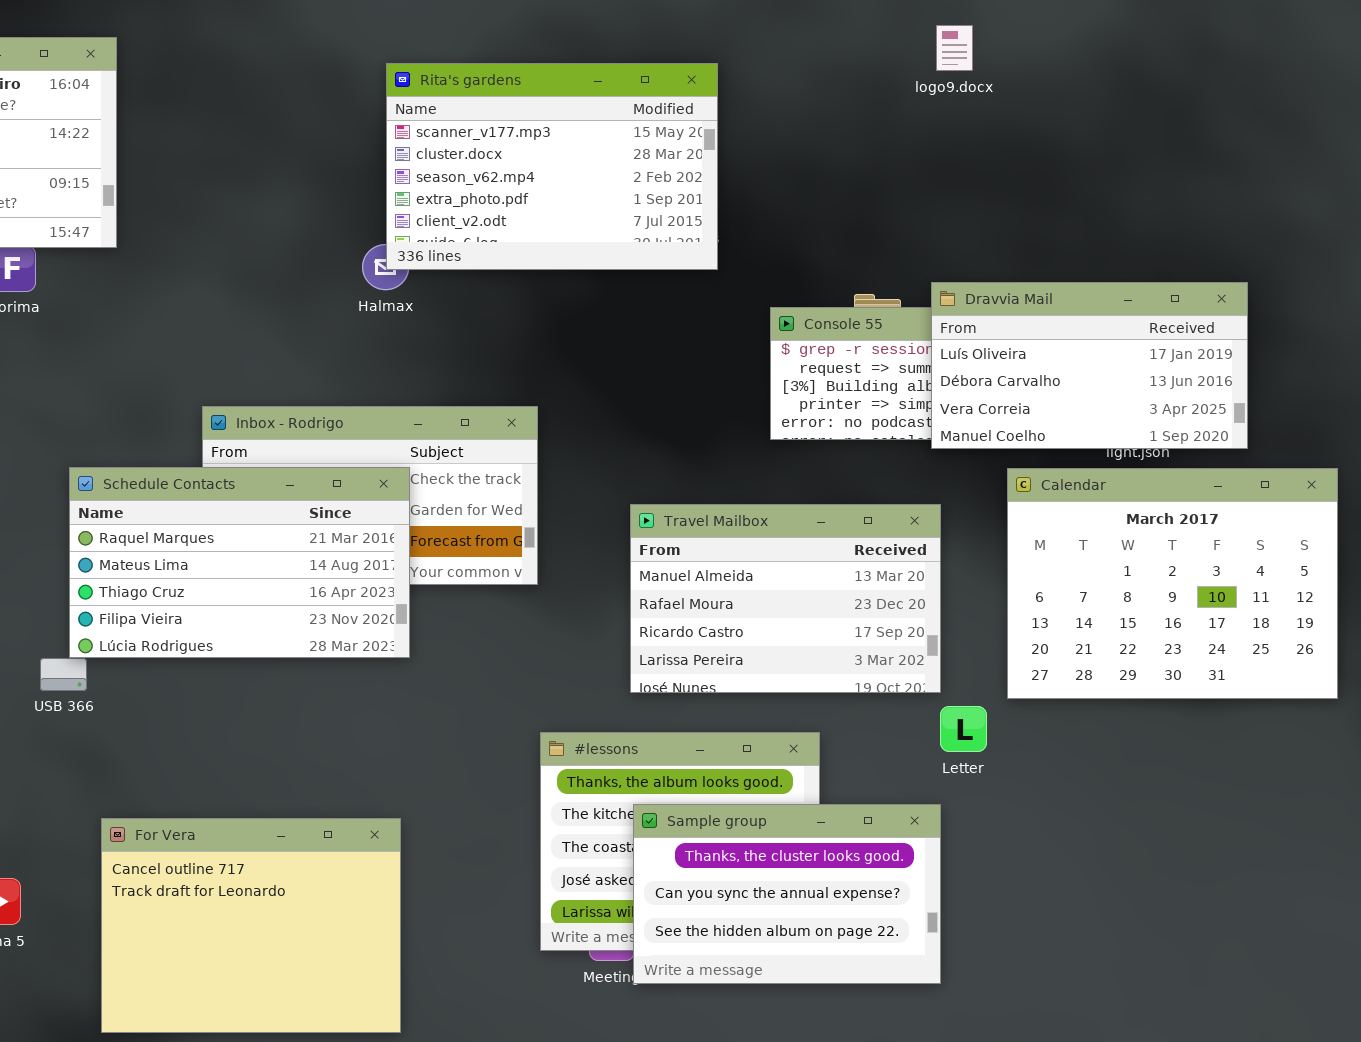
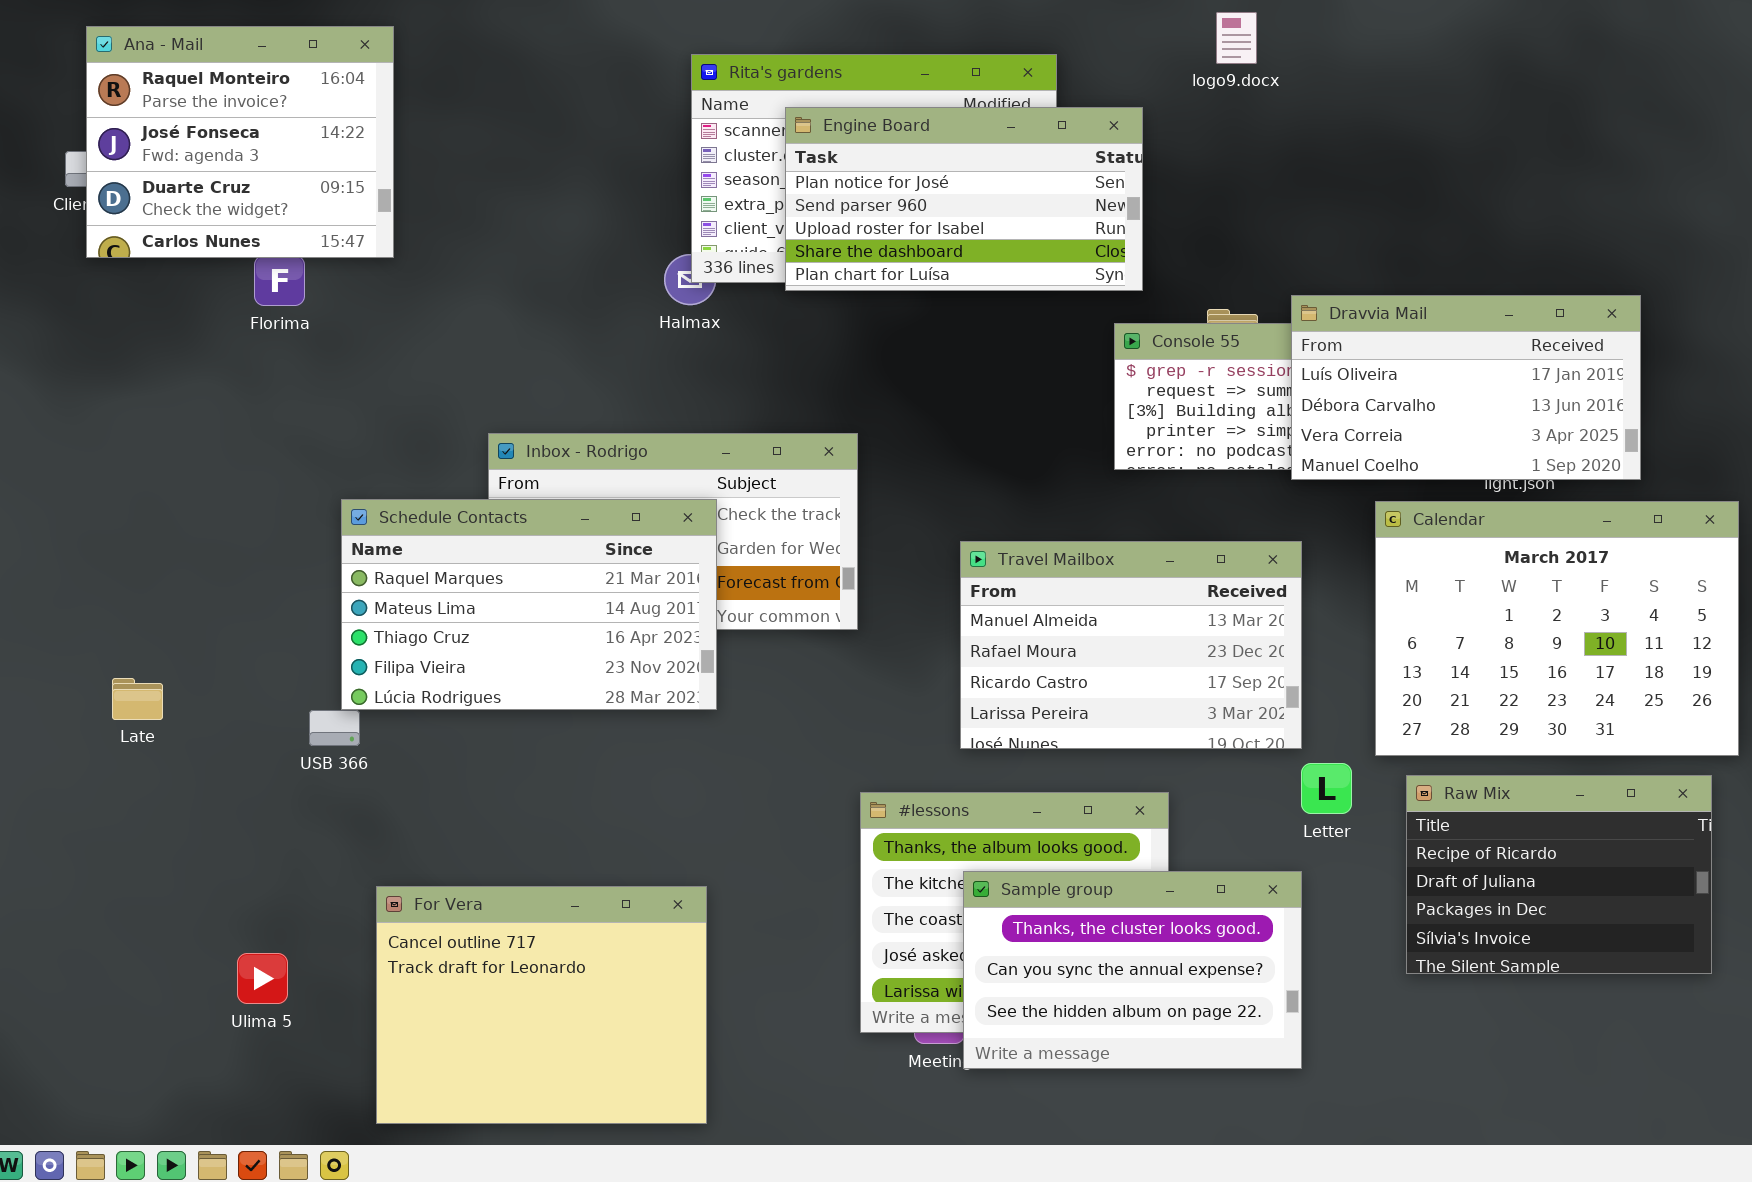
logo9.docx: [936,25,973,71] -> [1216,12,1257,64], moved
Engine Board: none -> [785,107,1143,291], opened
Raw Mix: none -> [1406,775,1712,974], opened

